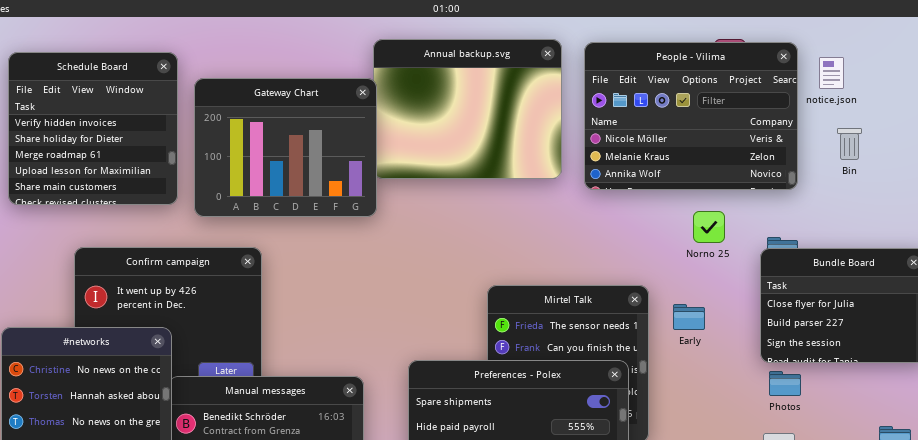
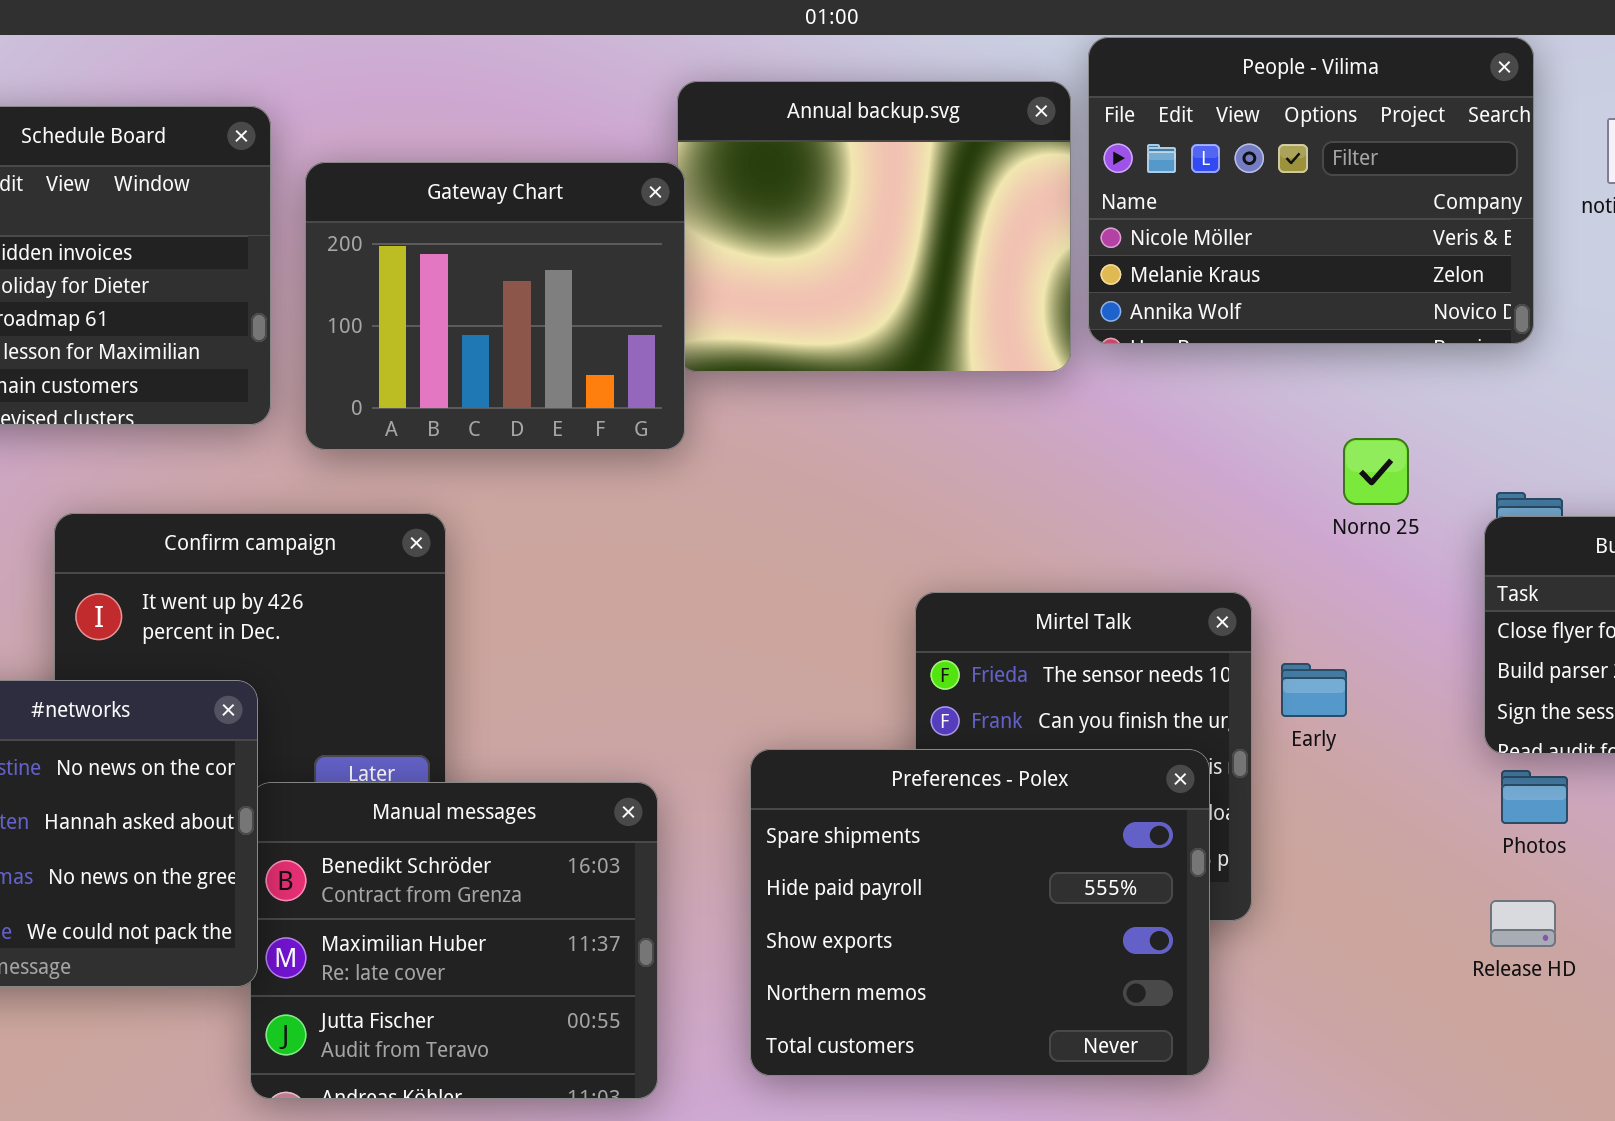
People - Vilima: [584,42,798,190] -> [1088,37,1534,344], moved
Early: [673,304,705,330] -> [1281,663,1347,717], moved

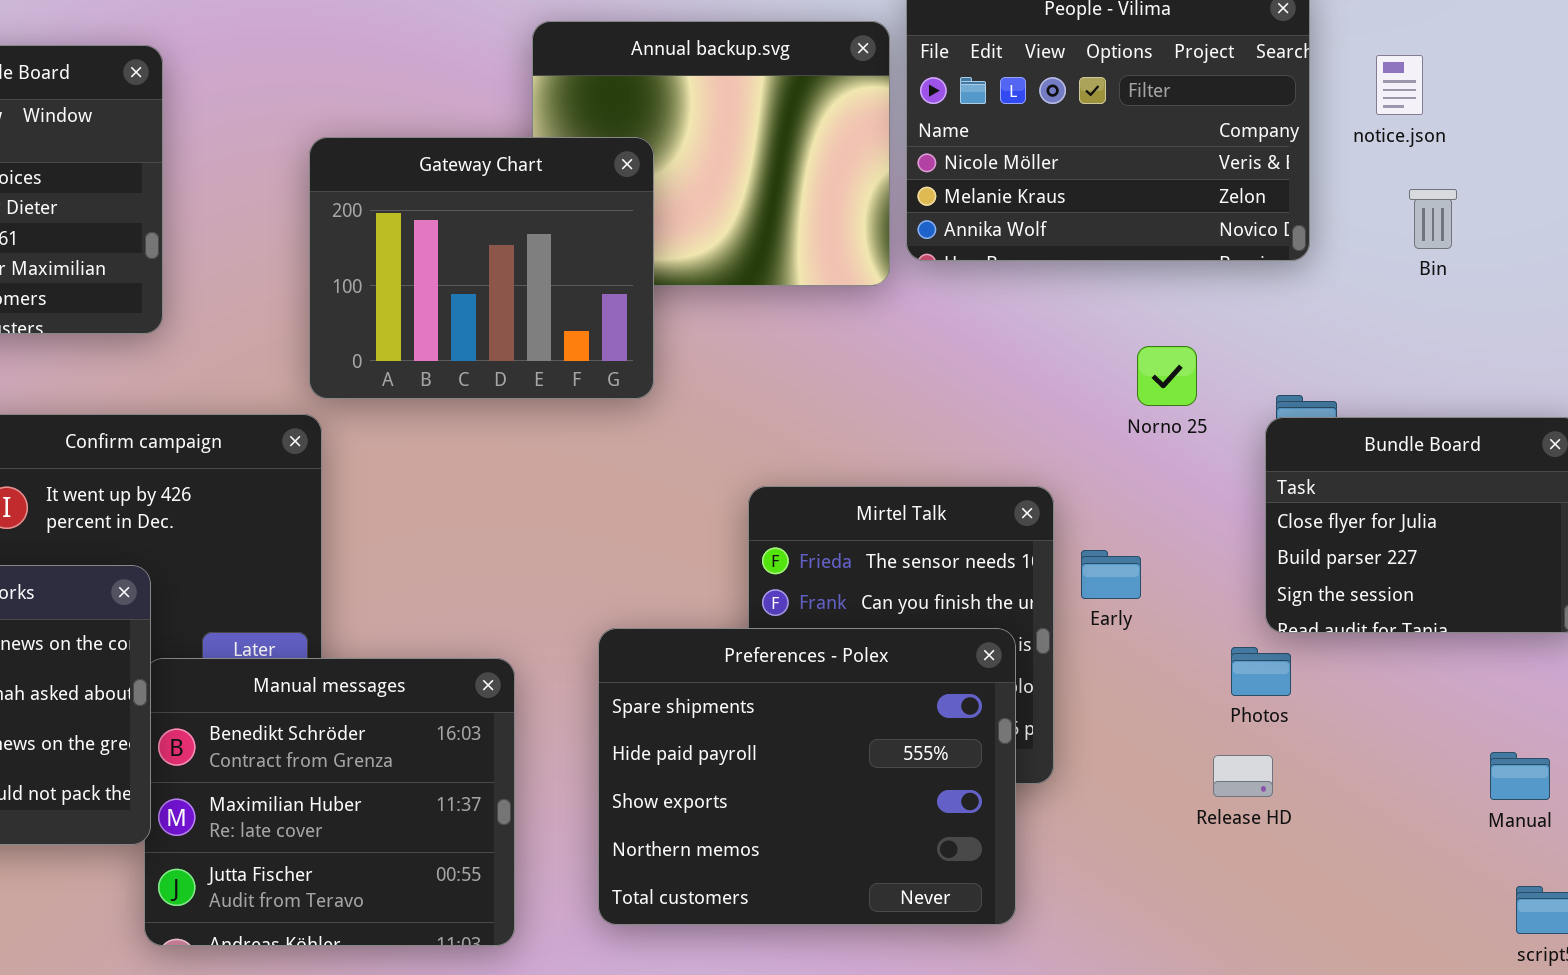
Gateway Chart: [305,162,685,450] -> [309,137,654,399], moved
Photos: [1501,770,1568,824] -> [1231,647,1291,696], moved
Release HD: [1490,900,1556,947] -> [1213,755,1273,797], moved

